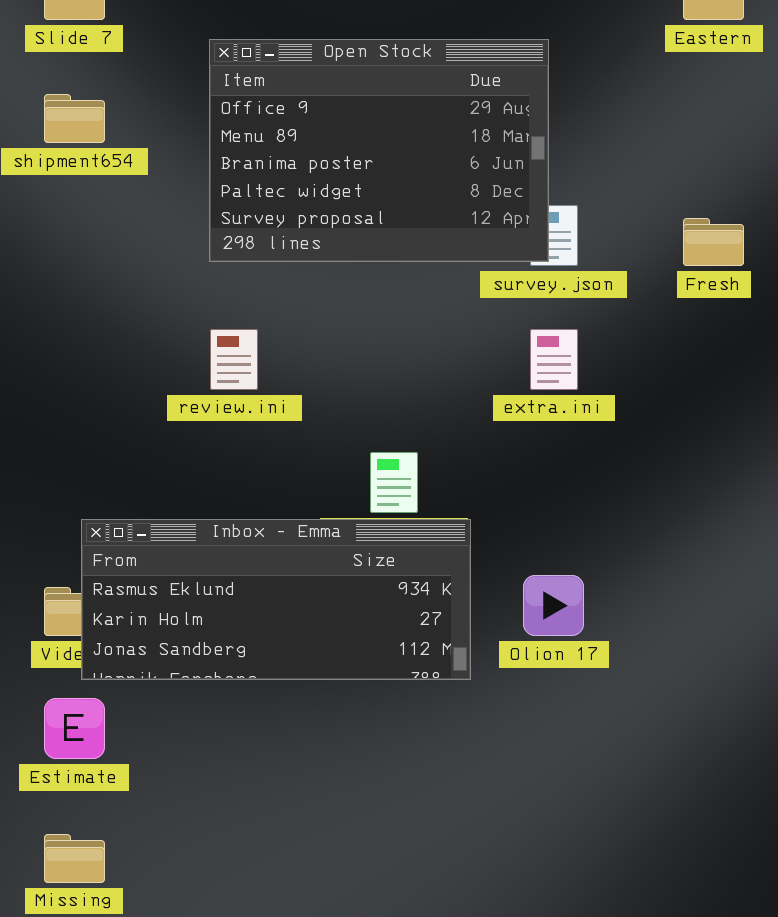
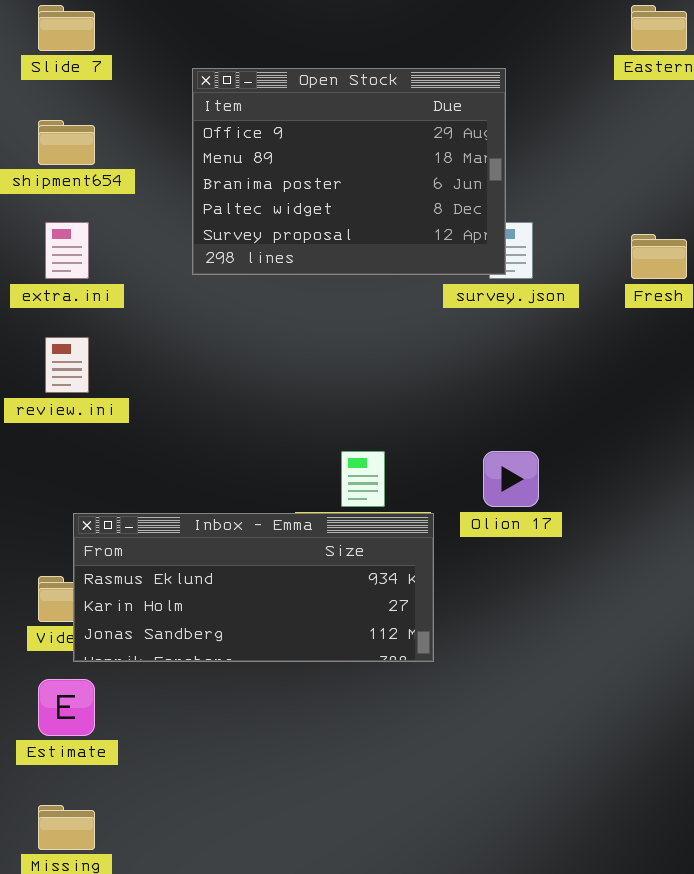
review.ini: [210,329,258,390] -> [45,337,89,393], moved
extra.ini: [530,329,578,390] -> [45,222,89,279], moved
Olion 17: [523,575,584,636] -> [483,451,539,507], moved

